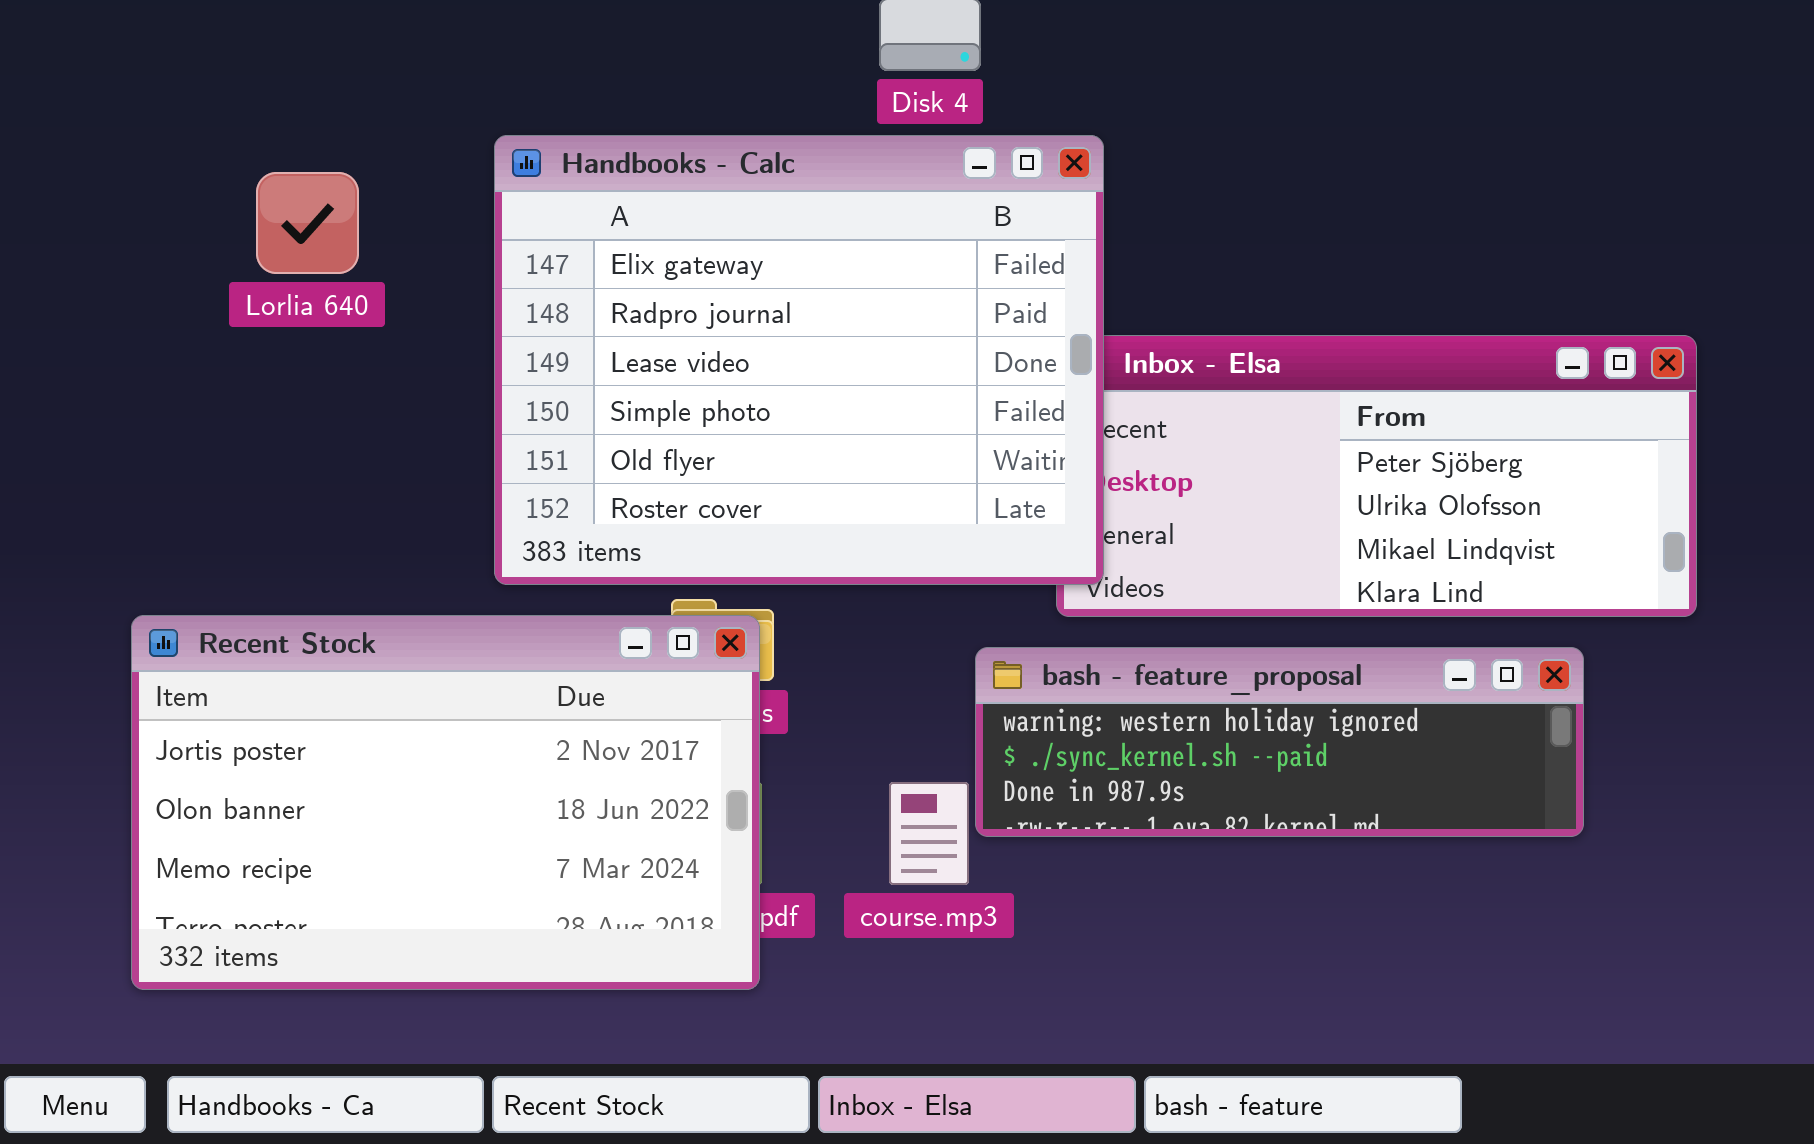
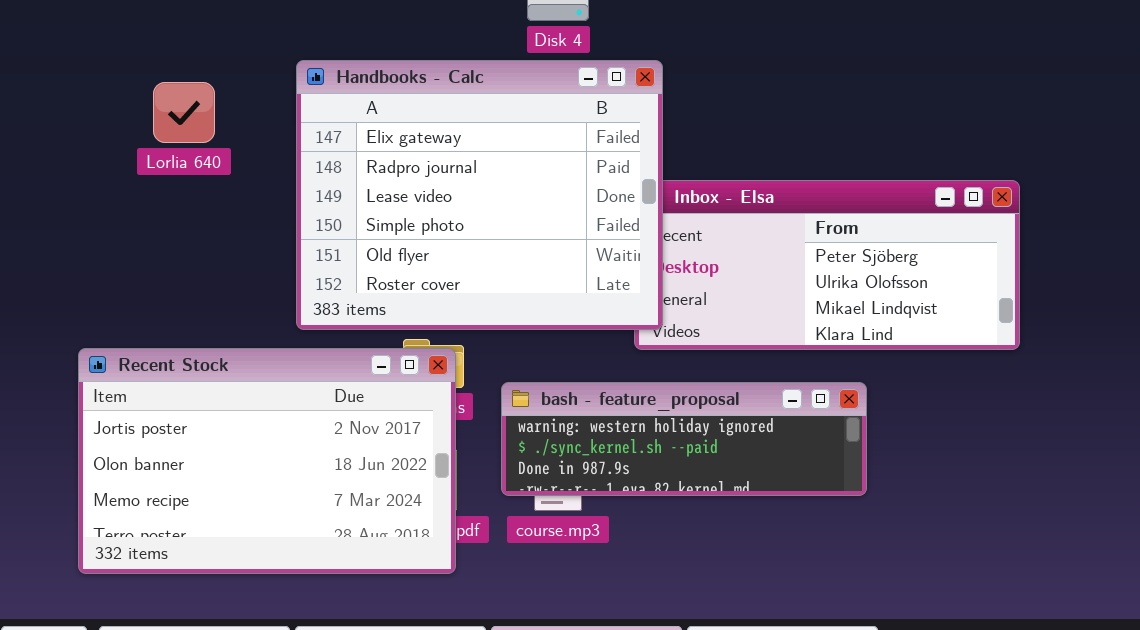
bash - feature_proposal: [975,647,1584,837] -> [501,382,867,496], moved

